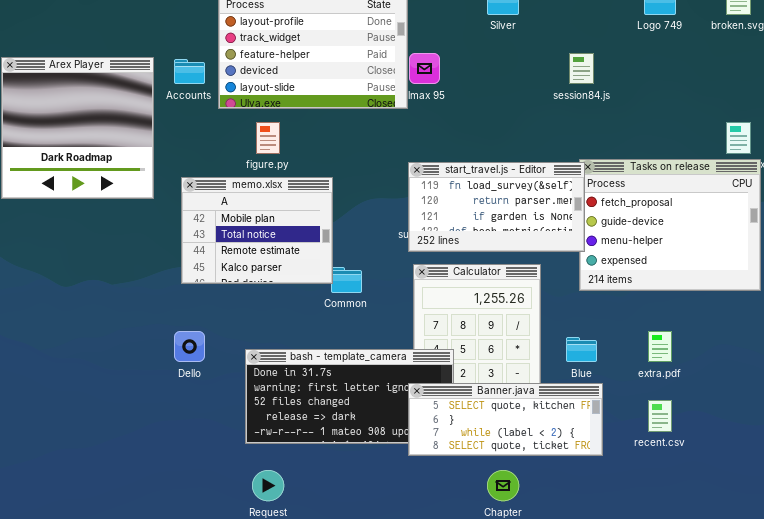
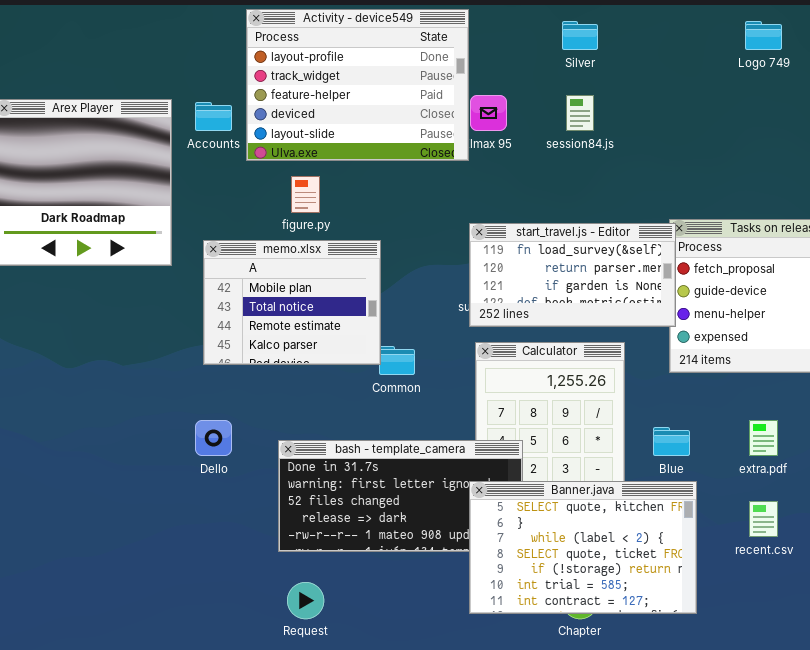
session84.js: [569,53,594,84] -> [566,95,594,131], moved
Banner.java: [408,383,603,456] -> [469,481,697,614], resized

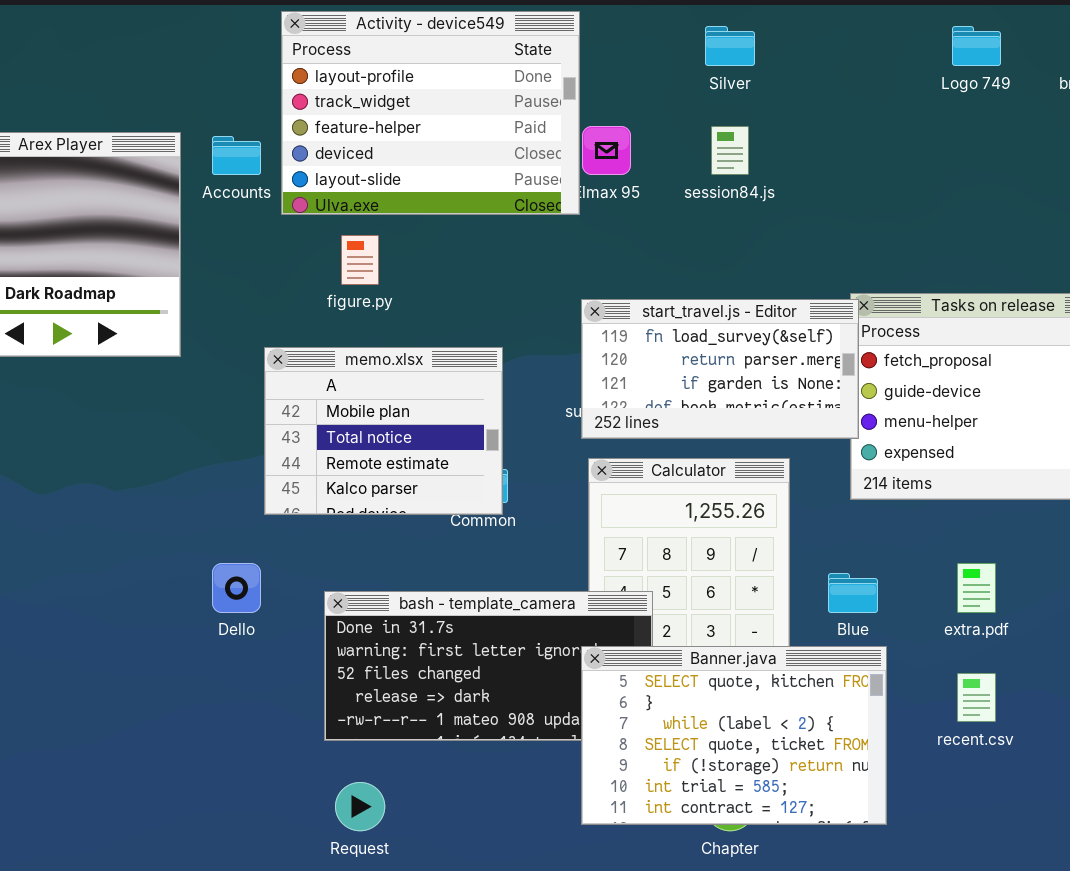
memo.xlsx: [203,240,381,365] -> [264,347,503,515], moved

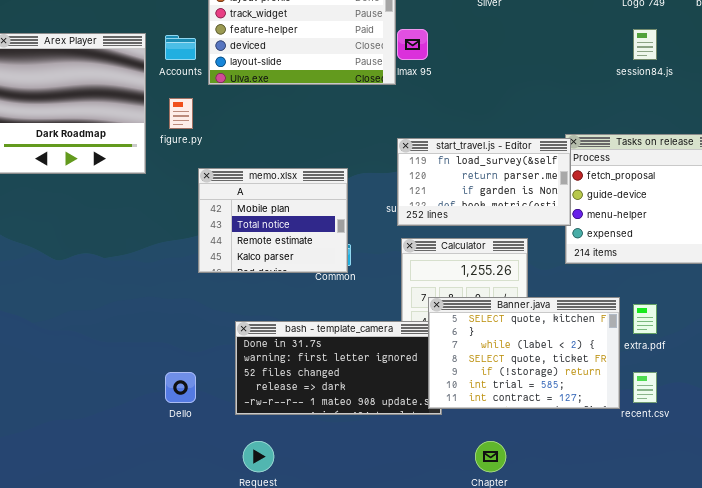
session84.js: [711,126,749,175] -> [633,29,657,60], moved
figure.py: [341,235,379,285] -> [169,98,193,129], moved
Dello: [212,563,261,613] -> [165,372,196,403], moved
Banner.java: [581,646,887,825] -> [428,297,620,409], moved

